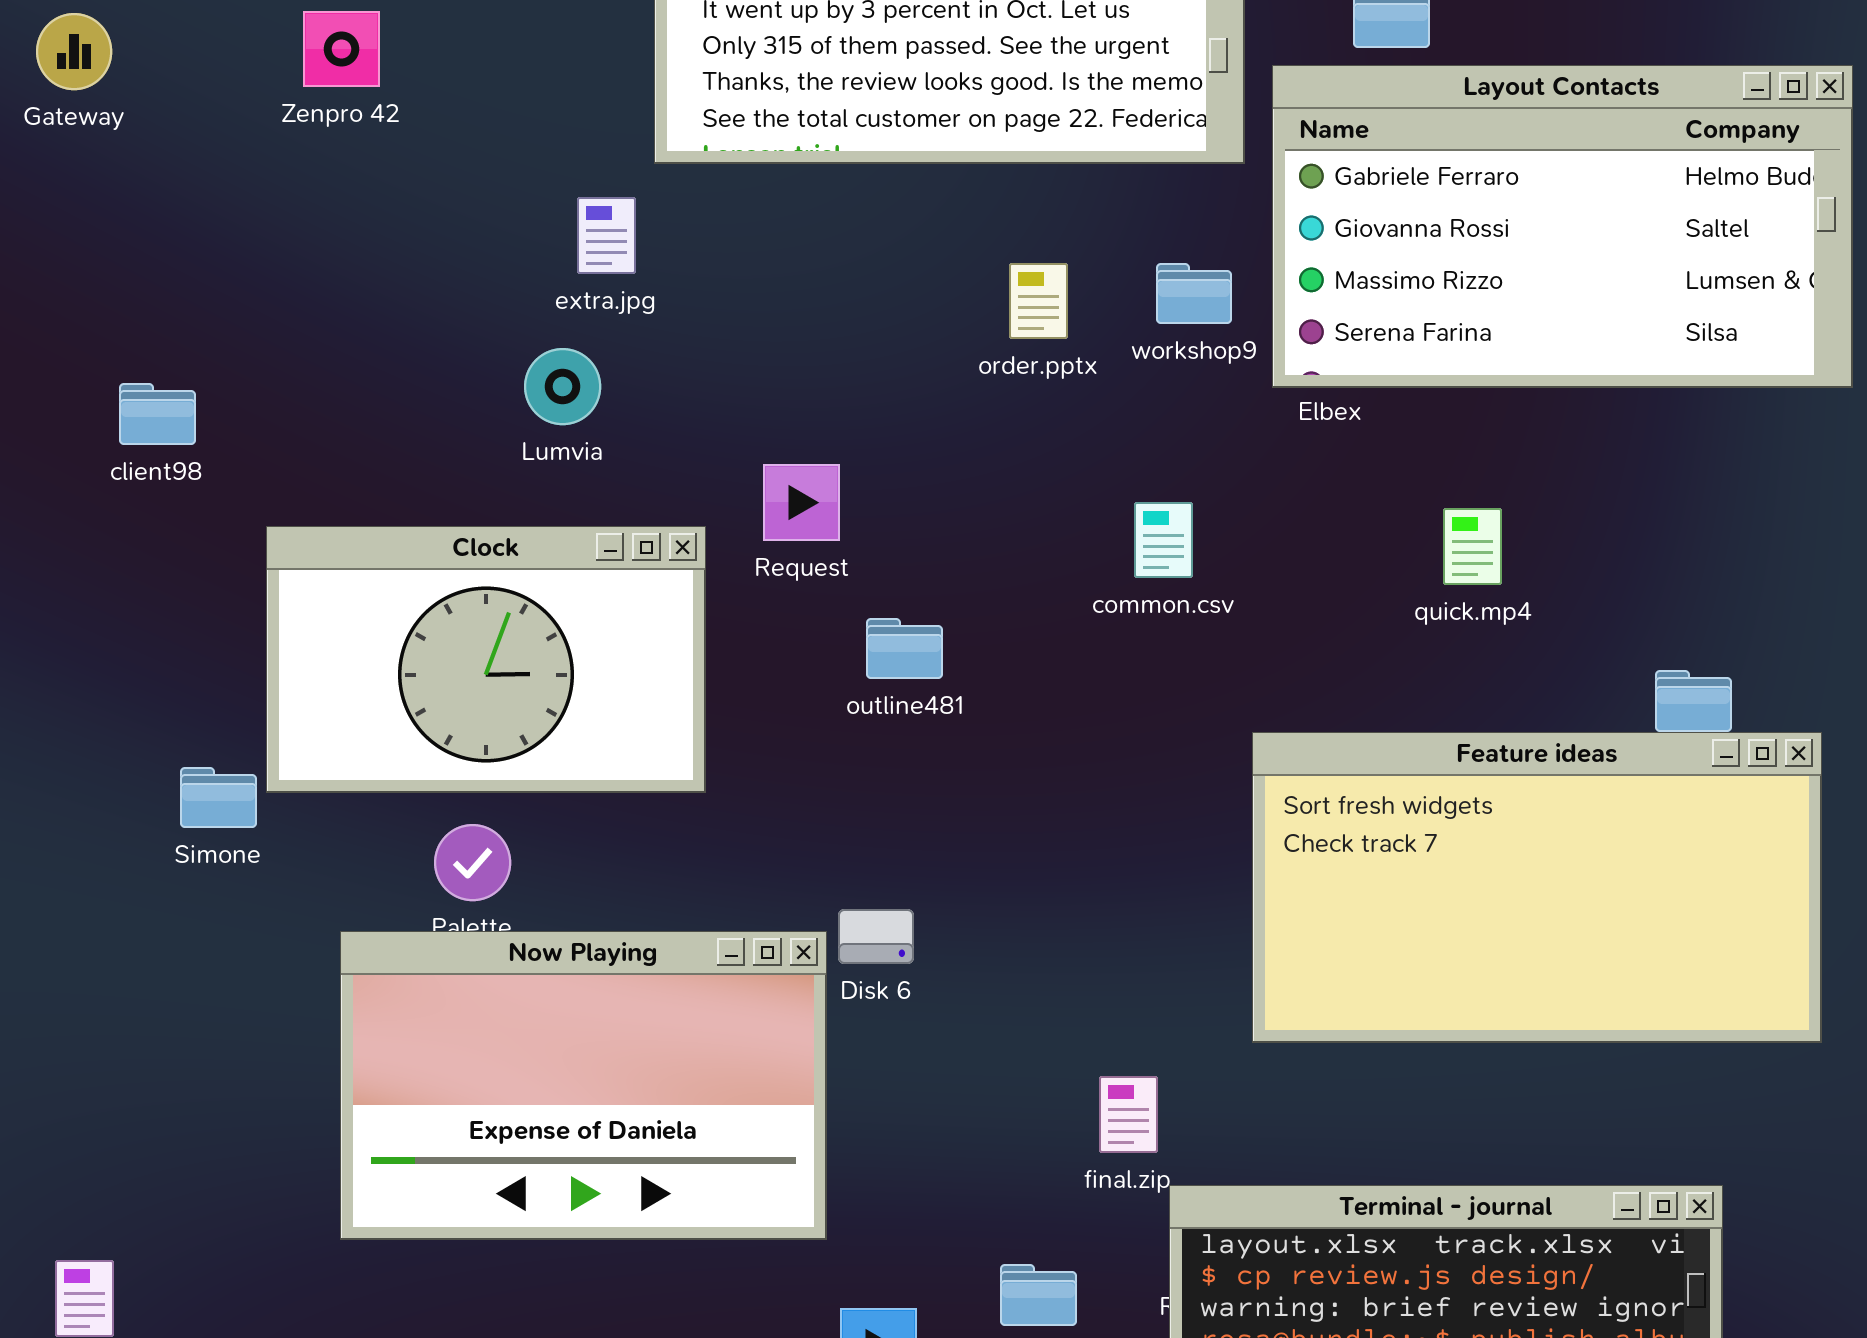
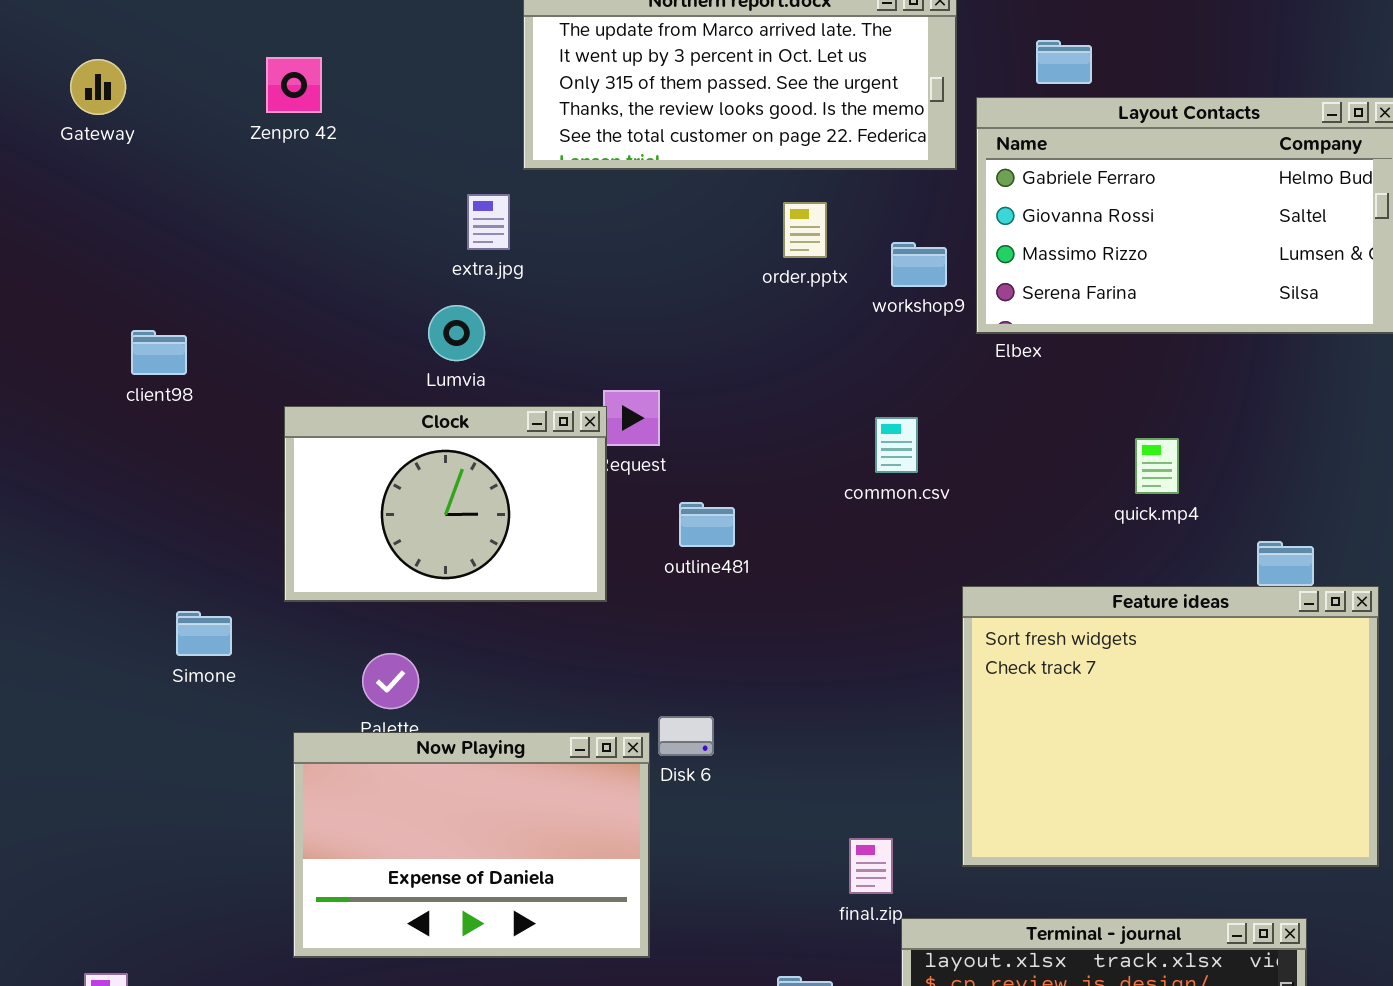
order.pptx: [1009,263,1068,339] -> [783,202,827,258], moved
quick.mp4: [1443,508,1502,585] -> [1135,438,1179,494], moved
Clock: [266,526,706,793] -> [284,406,607,602], moved
Feature ideas: [1252,732,1822,1043] -> [962,586,1379,867], resized

